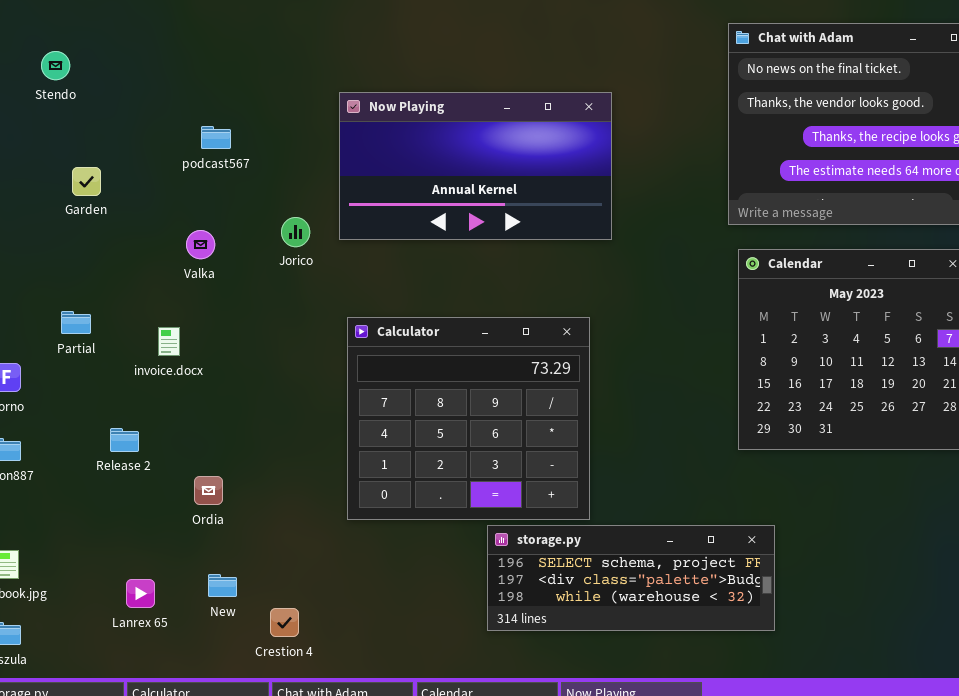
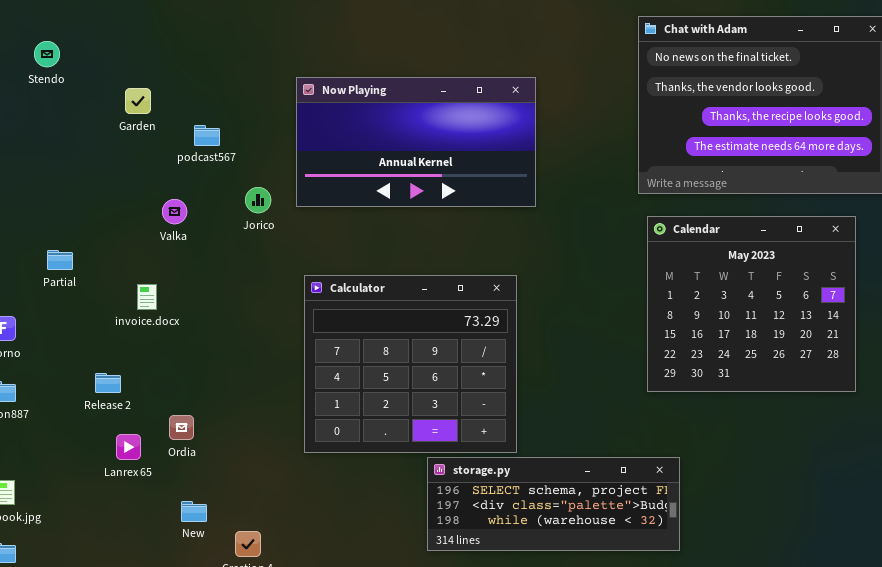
podcast567: [201,126,231,149] -> [194,125,220,146], moved
Garden: [72,167,101,196] -> [125,88,151,114], moved
Partial: [61,311,91,334] -> [47,250,73,270], moved
Lanrex 65: [126,579,155,608] -> [116,434,141,460], moved

